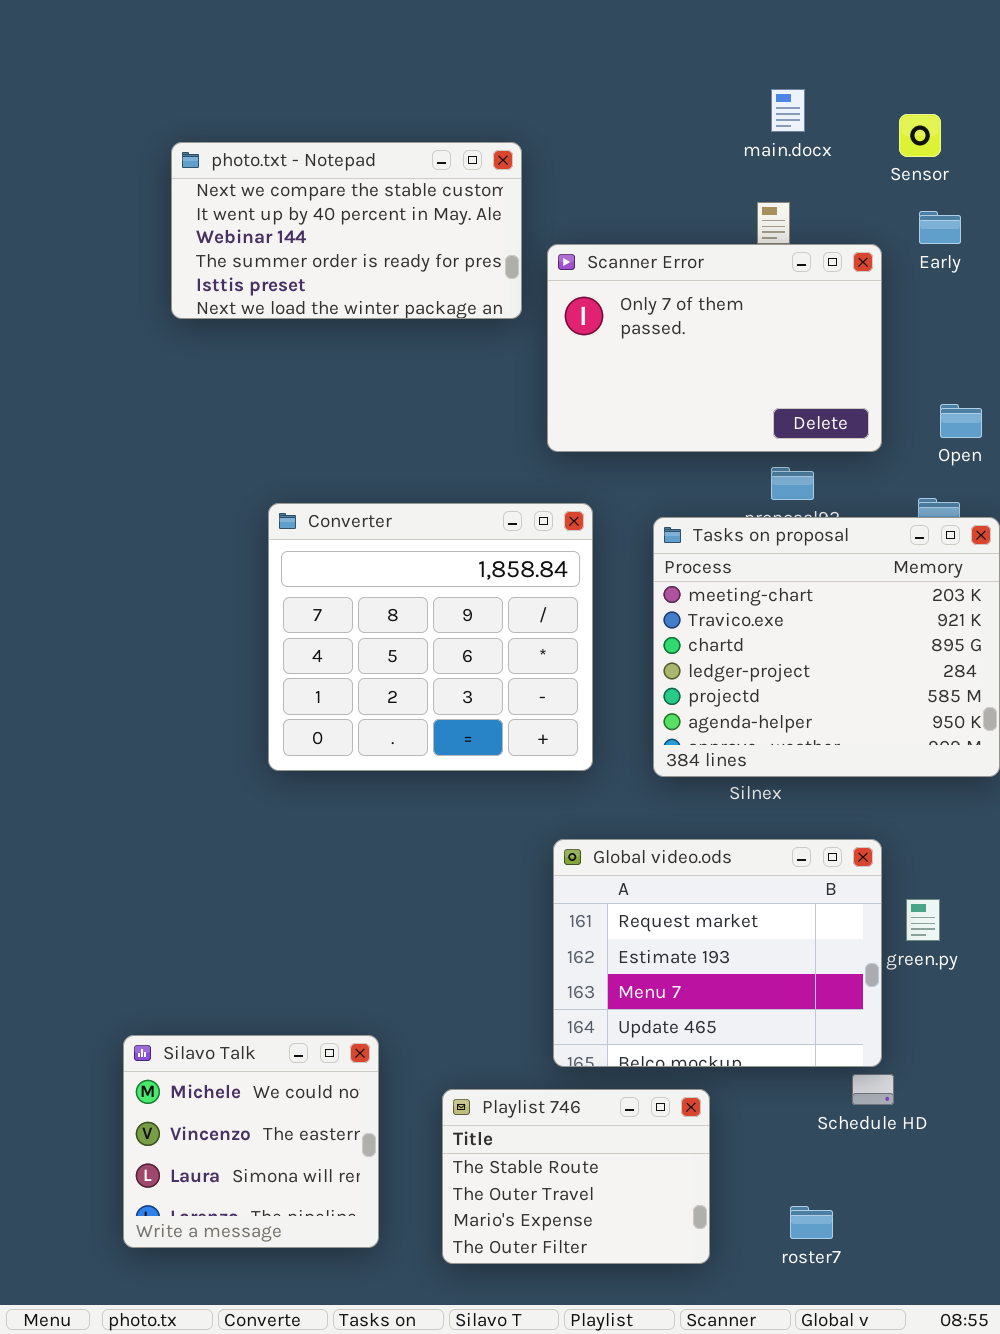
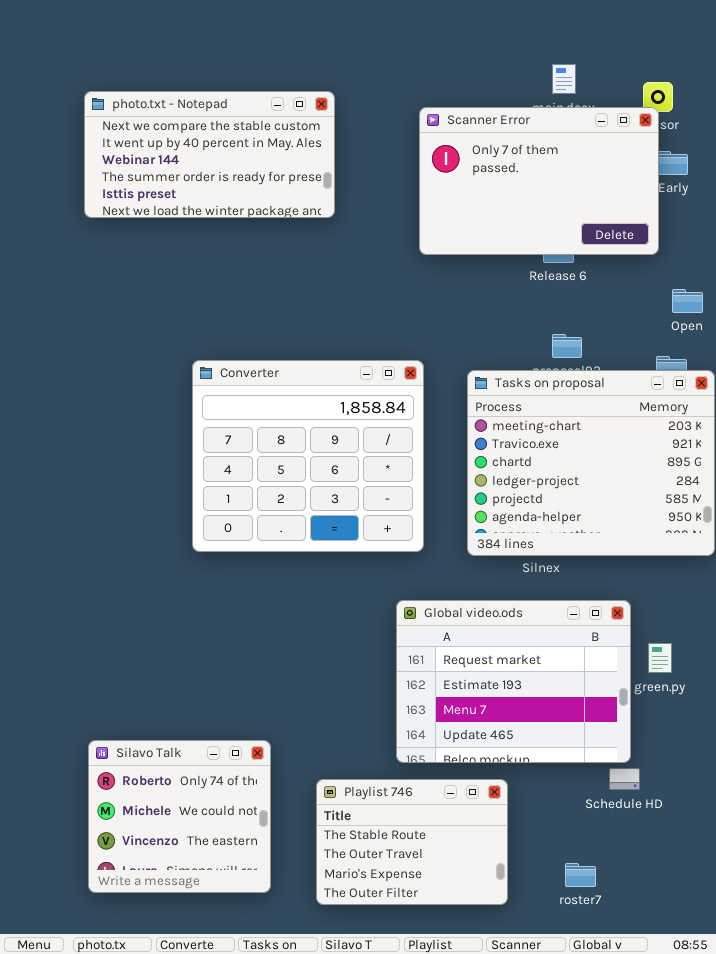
photo.txt - Notepad: [171,142,522,319] -> [84,91,335,218], moved
Scanner Error: [547,244,882,452] -> [419,107,659,255], moved
Silavo Talk: [123,1035,379,1248] -> [88,740,271,893], scrolled up 1 row

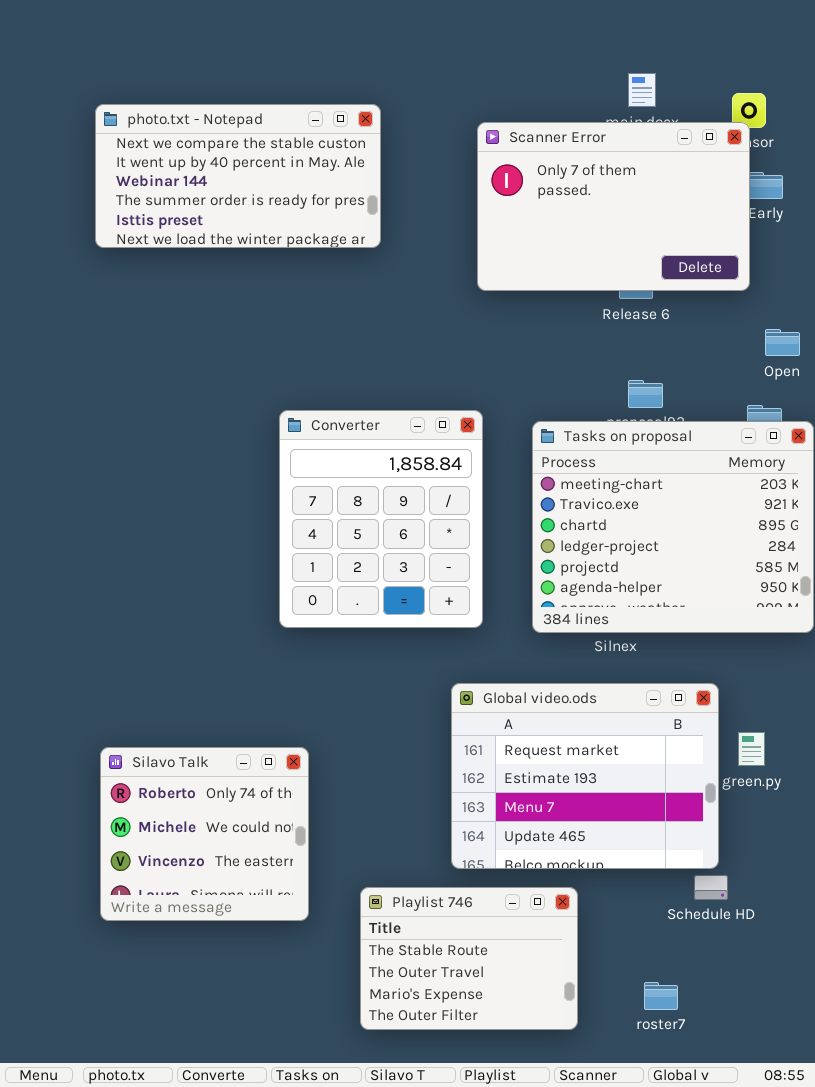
Converter: [192,360,424,552] -> [279,410,483,628], resized
Silavo Talk: [88,740,271,893] -> [100,747,309,921], moved

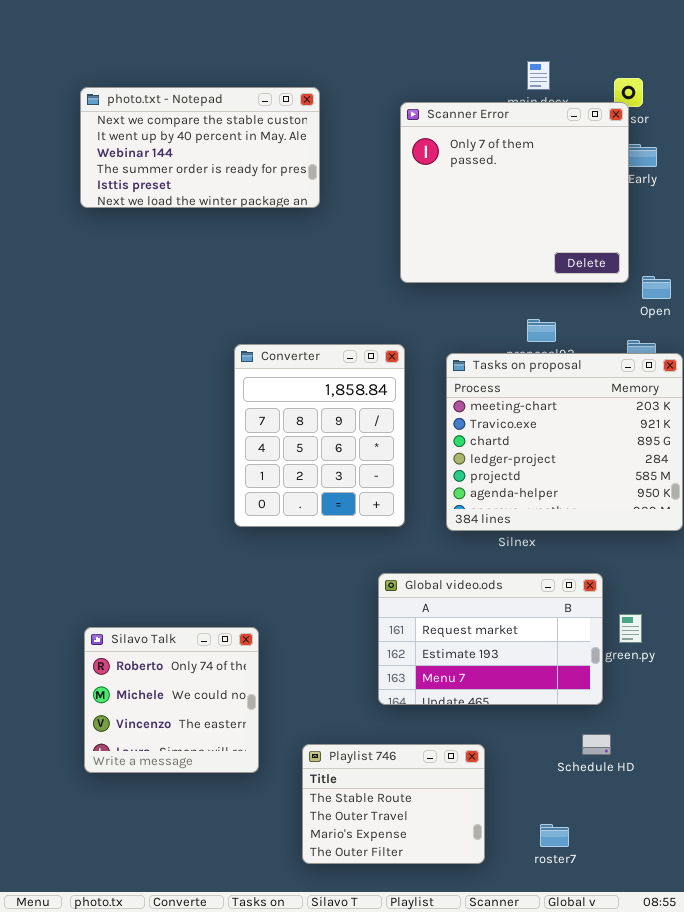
Scanner Error: [477,122,750,291] -> [400,102,629,283], resized
Global video.ods: [451,683,719,869] -> [378,573,603,705], resized

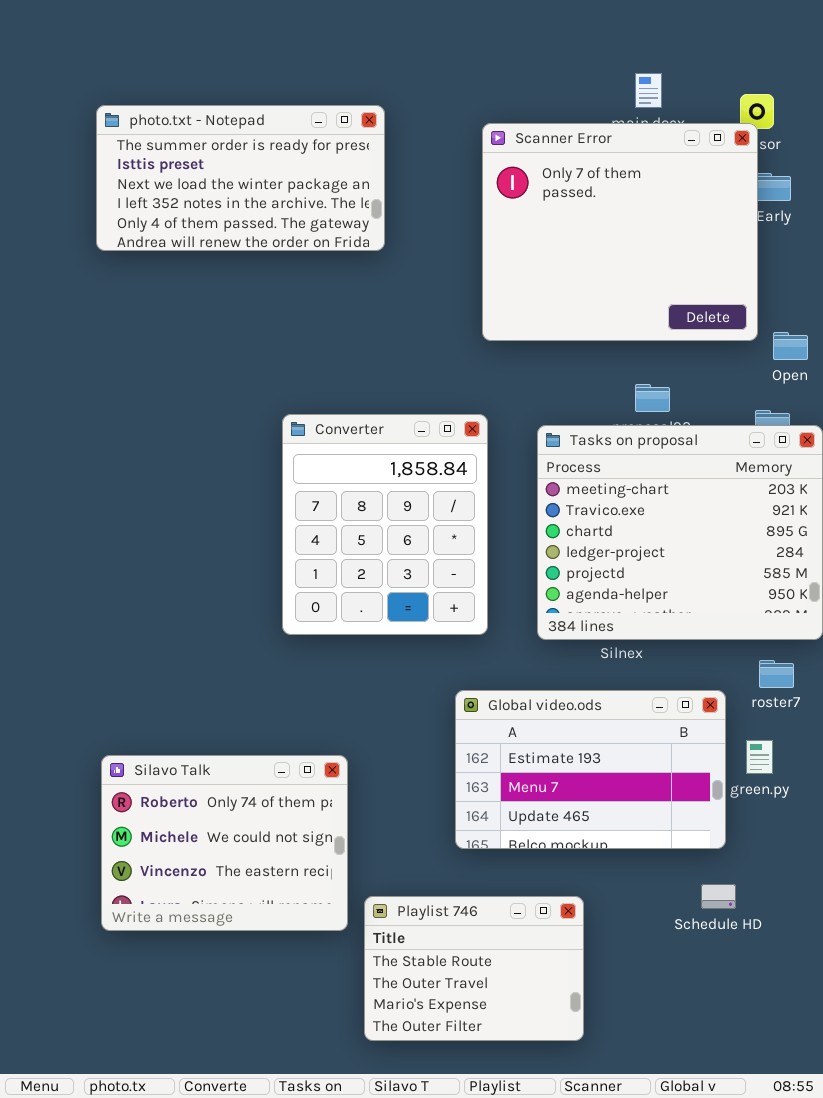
photo.txt - Notepad: [80,87,320,208] -> [96,105,385,251], scrolled down 3 rows
Global video.ods: [378,573,603,705] -> [455,690,726,849], scrolled down 1 row
Silavo Talk: [84,627,259,773] -> [101,755,348,931], resized
roster7: [540,824,569,847] -> [759,660,794,688], moved

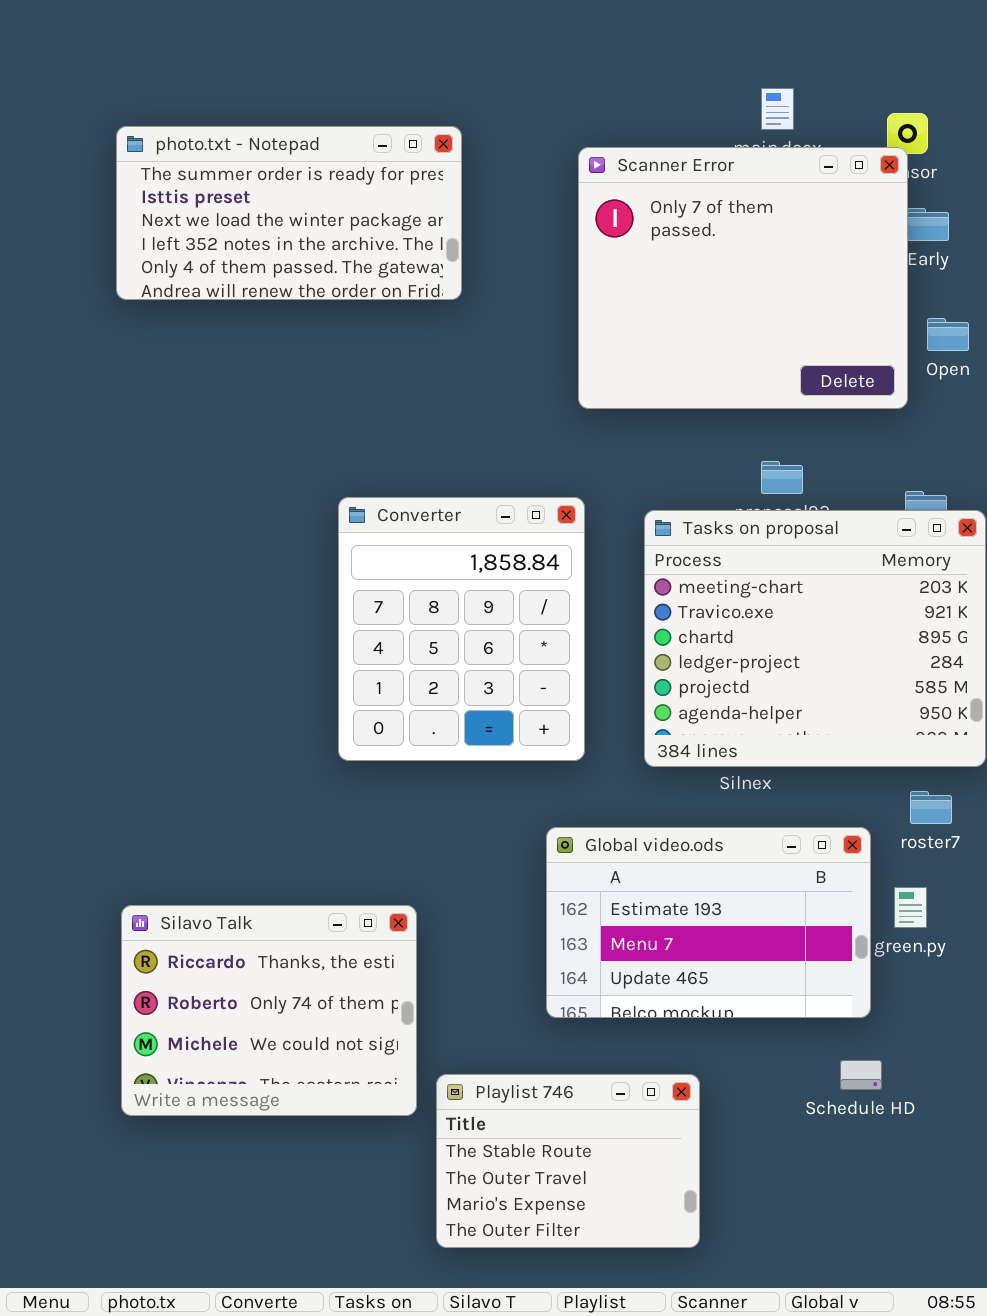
Open: [773,332,808,360] -> [927,318,969,351], moved
Silavo Talk: [101,755,348,931] -> [121,905,417,1116], scrolled up 1 row

